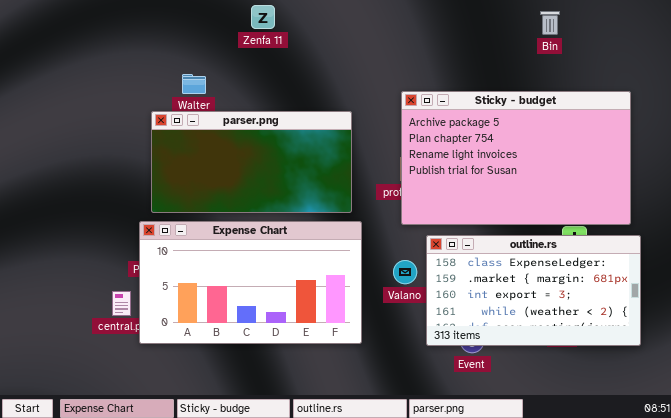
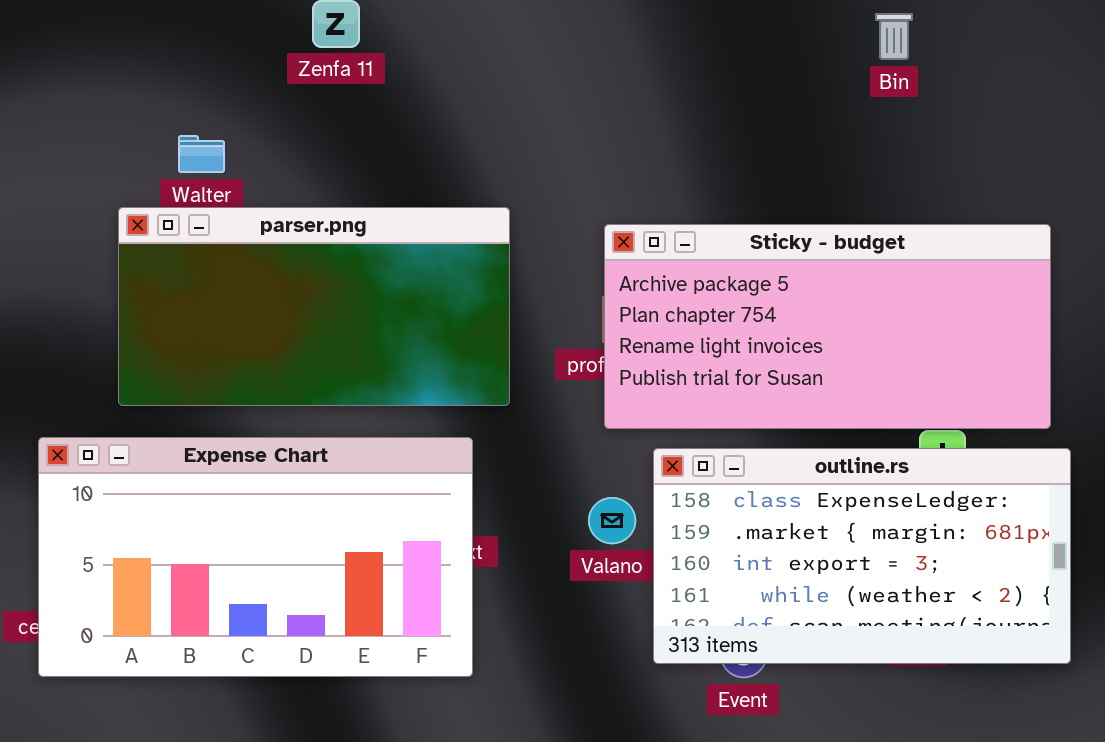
Sticky - budget: [401,91,631,225] -> [604,224,1051,429], resized
Expense Chart: [139,221,362,344] -> [38,437,473,677], moved

